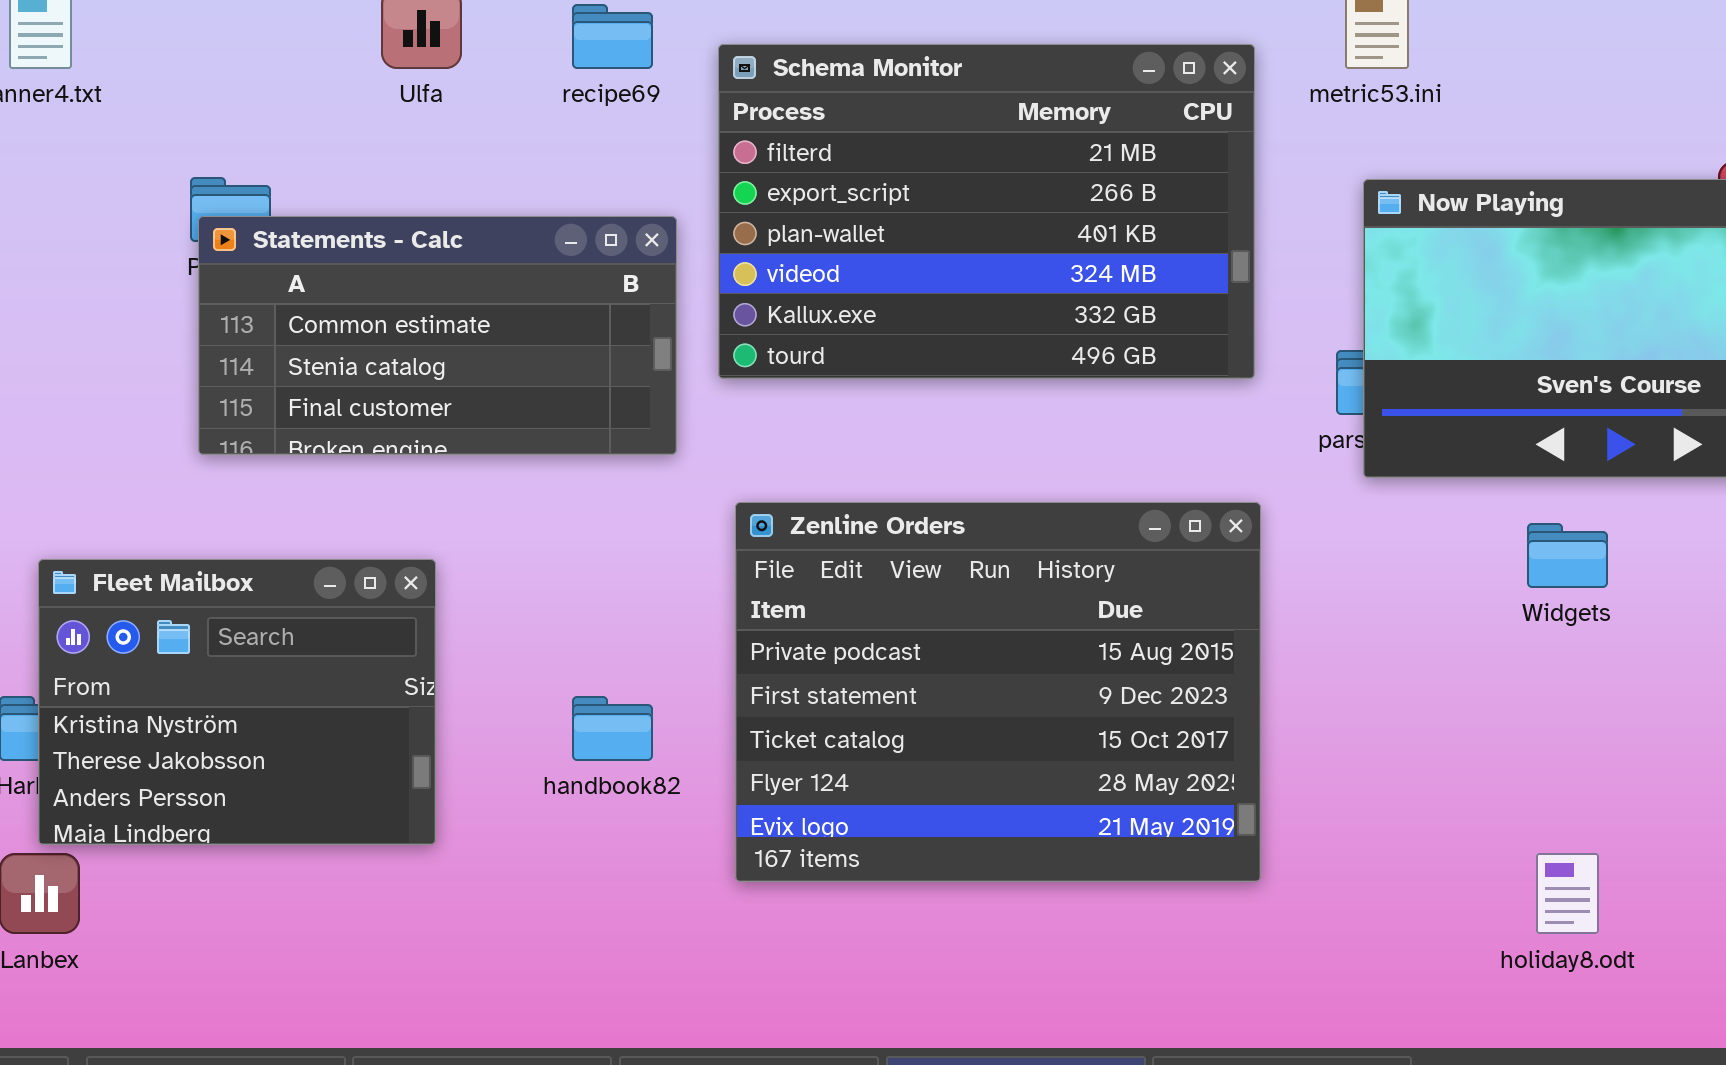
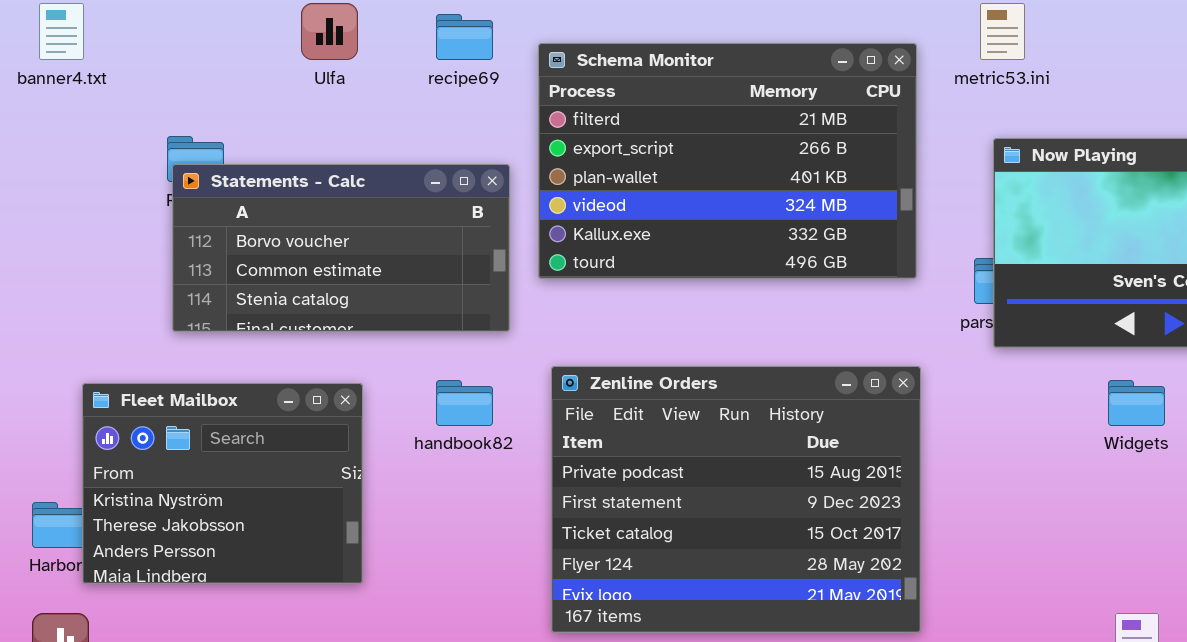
Statements - Calc: [198,216,677,455] -> [172,164,510,332], scrolled up 1 row
Fleet Mailbox: [38,559,436,845] -> [82,383,363,584], moved
handbook82: [572,696,653,761] -> [436,380,493,426], moved

